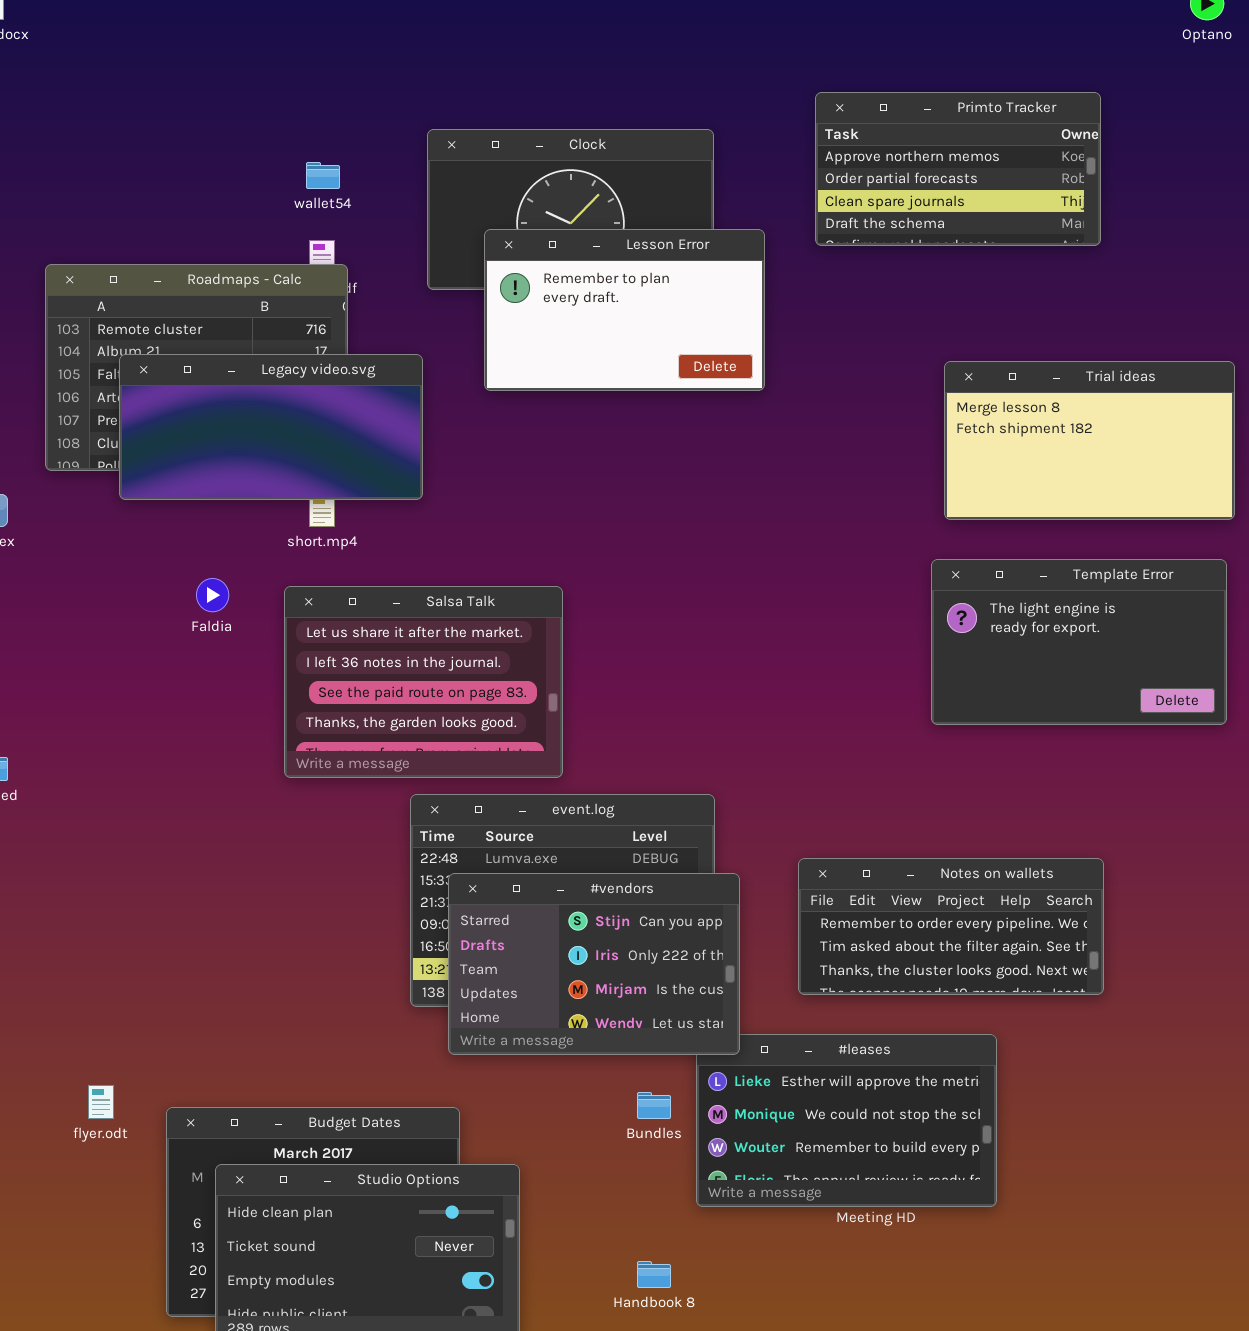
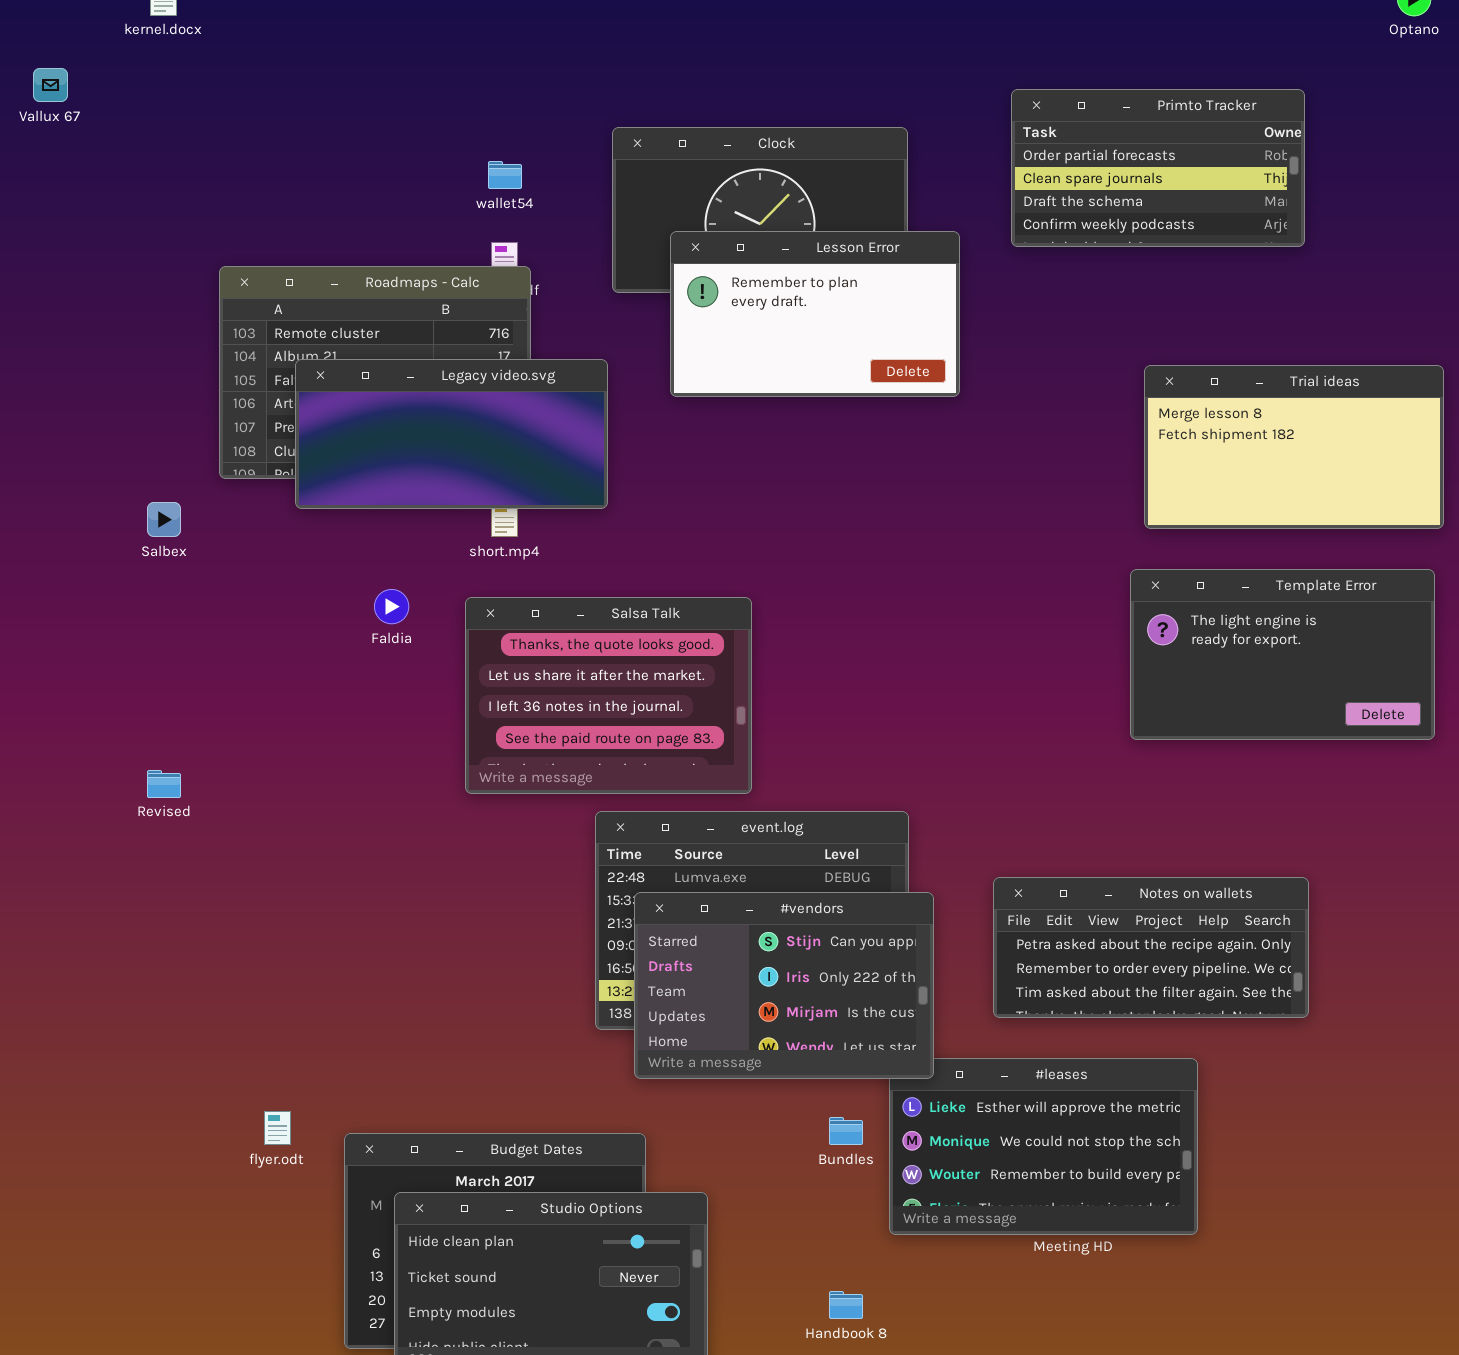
Primto Tracker: [815,92,1101,246] -> [1011,89,1305,247], scrolled down 1 row
Salsa Talk: [284,586,563,778] -> [465,597,752,794], scrolled up 1 row
Notes on wallets: [798,858,1104,995] -> [993,877,1309,1018], scrolled up 1 row

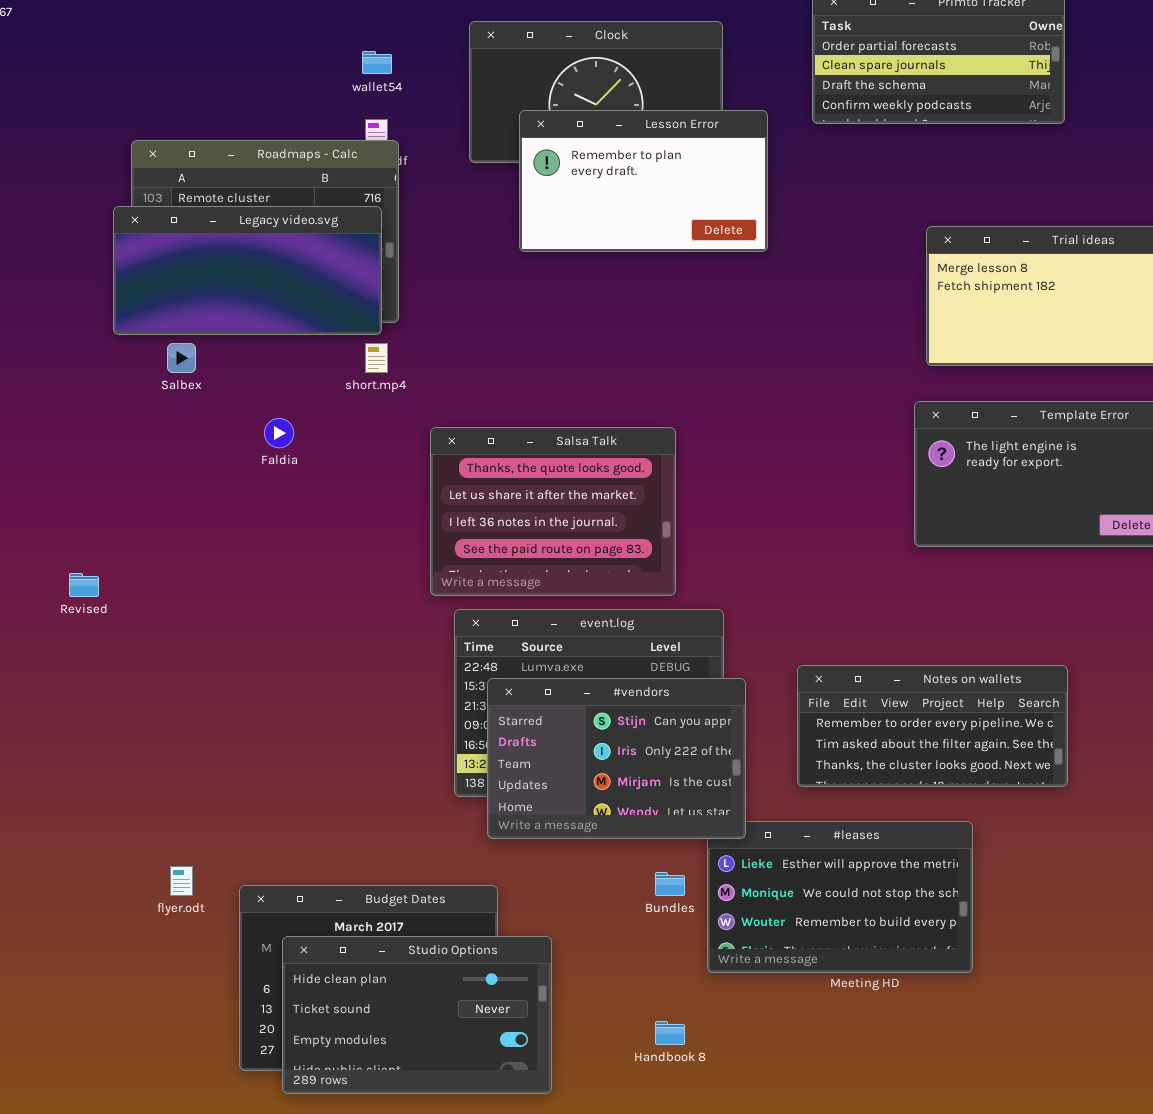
Legacy video.svg: [295,359,608,509] -> [113,206,382,335], moved
Salbex: [147,502,181,537] -> [167,343,196,373], moved
Salsa Talk: [465,597,752,794] -> [430,427,676,596], moved
Notes on wallets: [993,877,1309,1018] -> [797,665,1068,787], scrolled down 1 row

